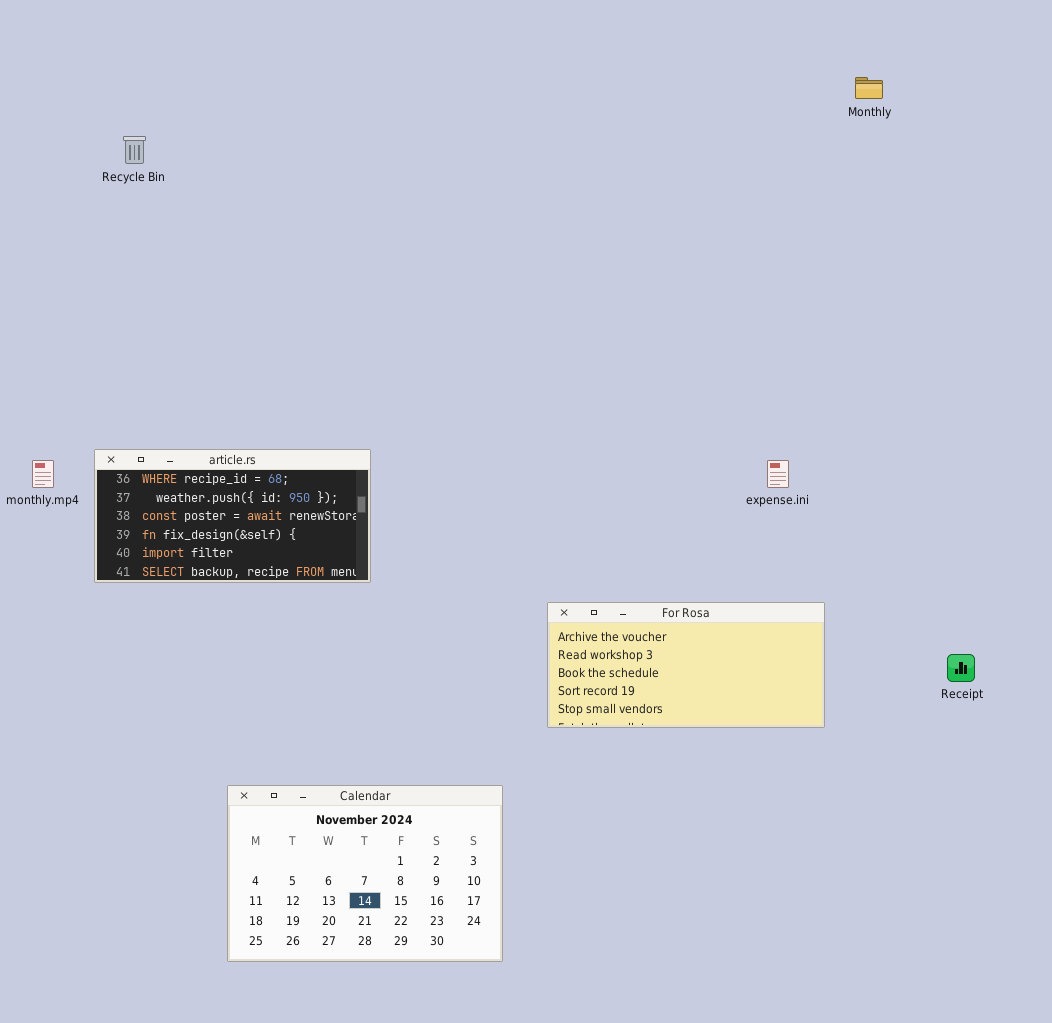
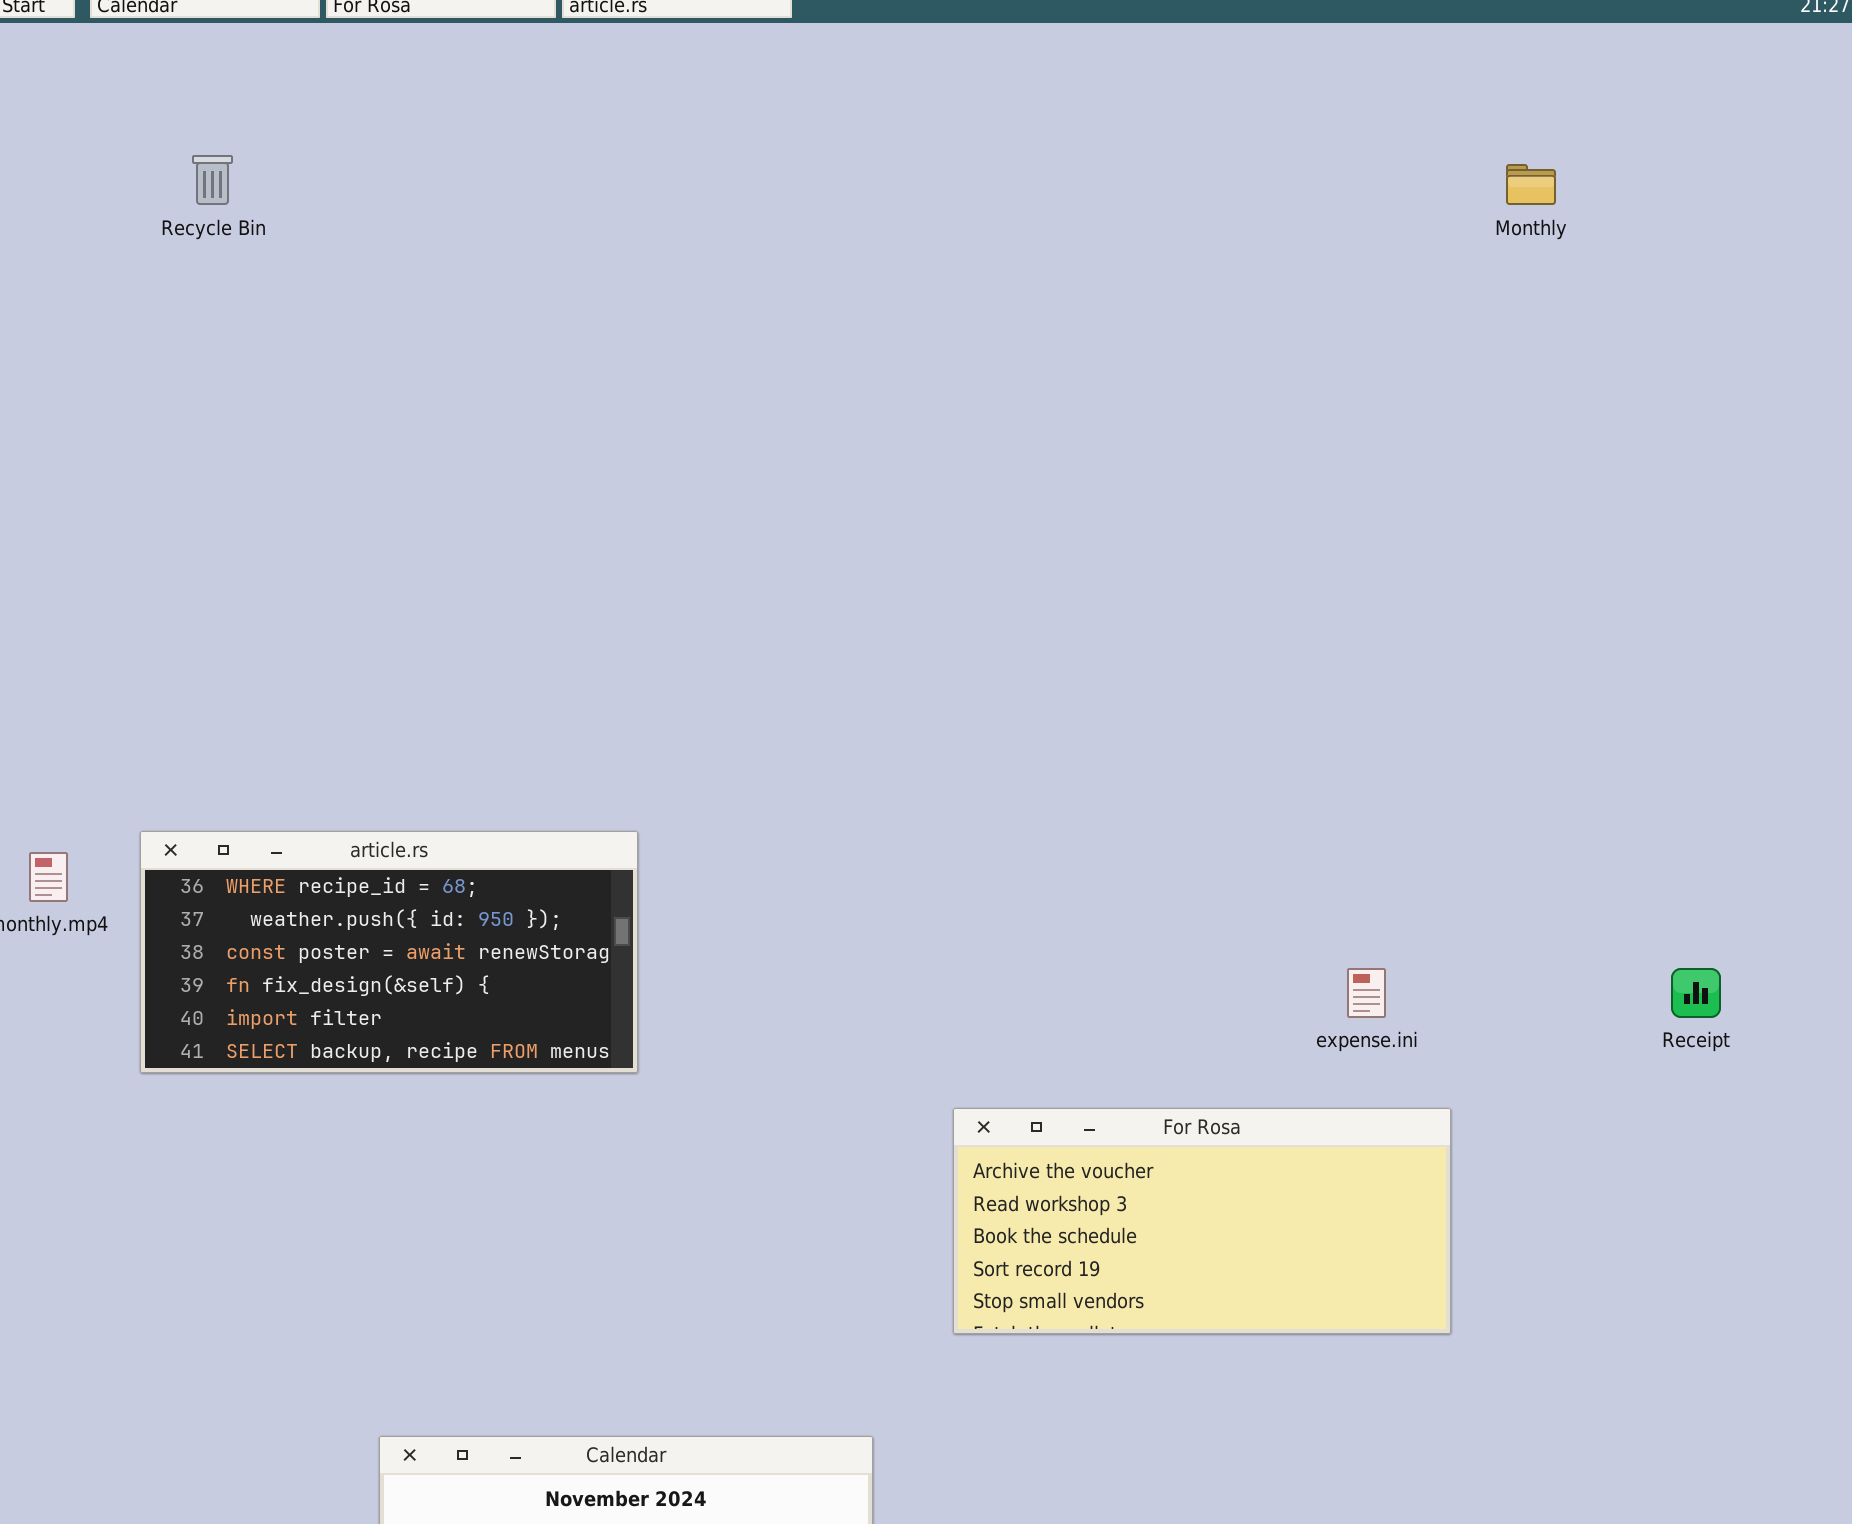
Recycle Bin: [123,136,146,164] -> [192,155,233,205], moved
expense.ini: [767,460,789,488] -> [1347,968,1386,1018], moved
Receipt: [947,654,975,682] -> [1671,968,1721,1018], moved

